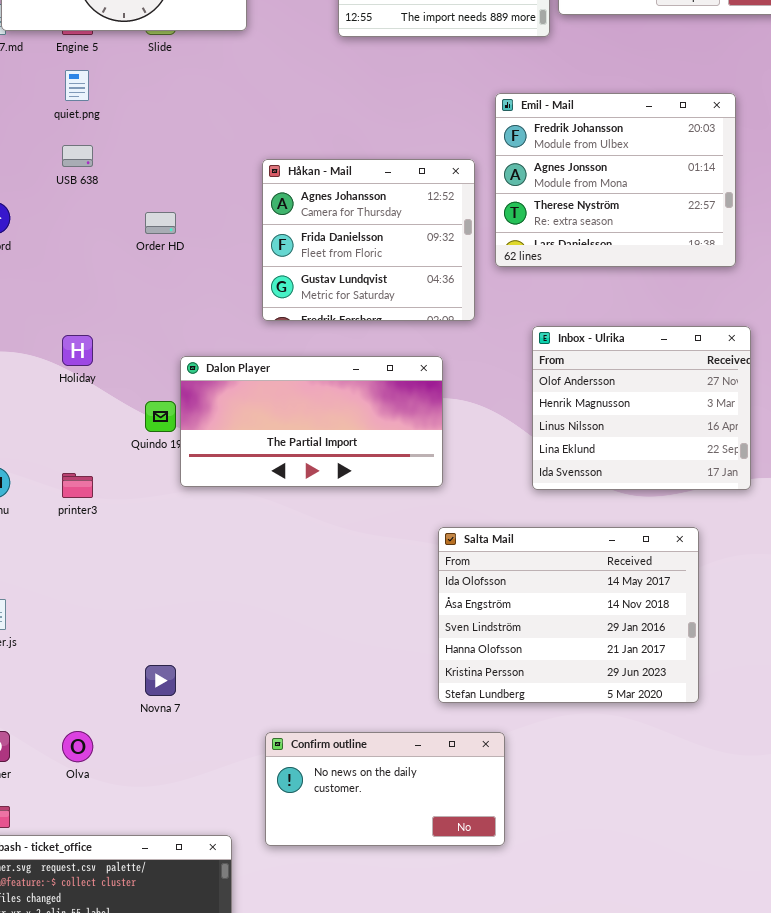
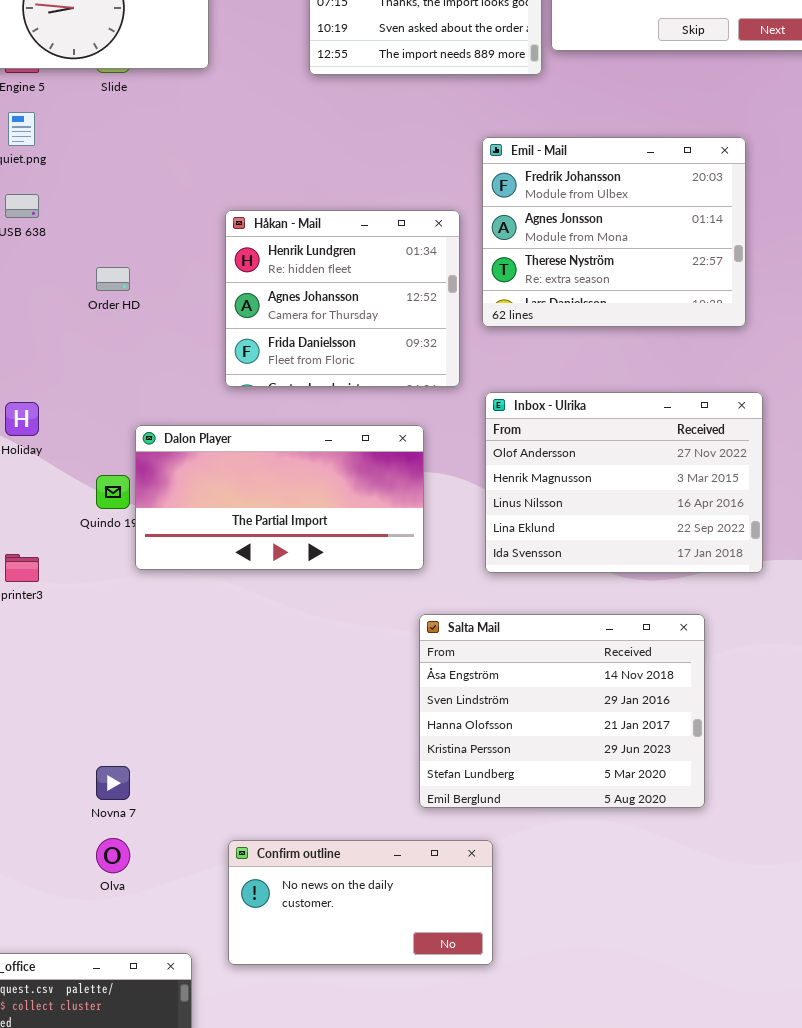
Håkan - Mail: [262,159,475,321] -> [225,210,460,387], scrolled up 1 row
Inbox - Ulrika: [532,326,751,490] -> [485,392,763,573], resized
Salta Mail: [438,527,699,703] -> [419,614,705,808], scrolled down 1 row
Olva: [62,731,93,762] -> [96,838,130,873], moved

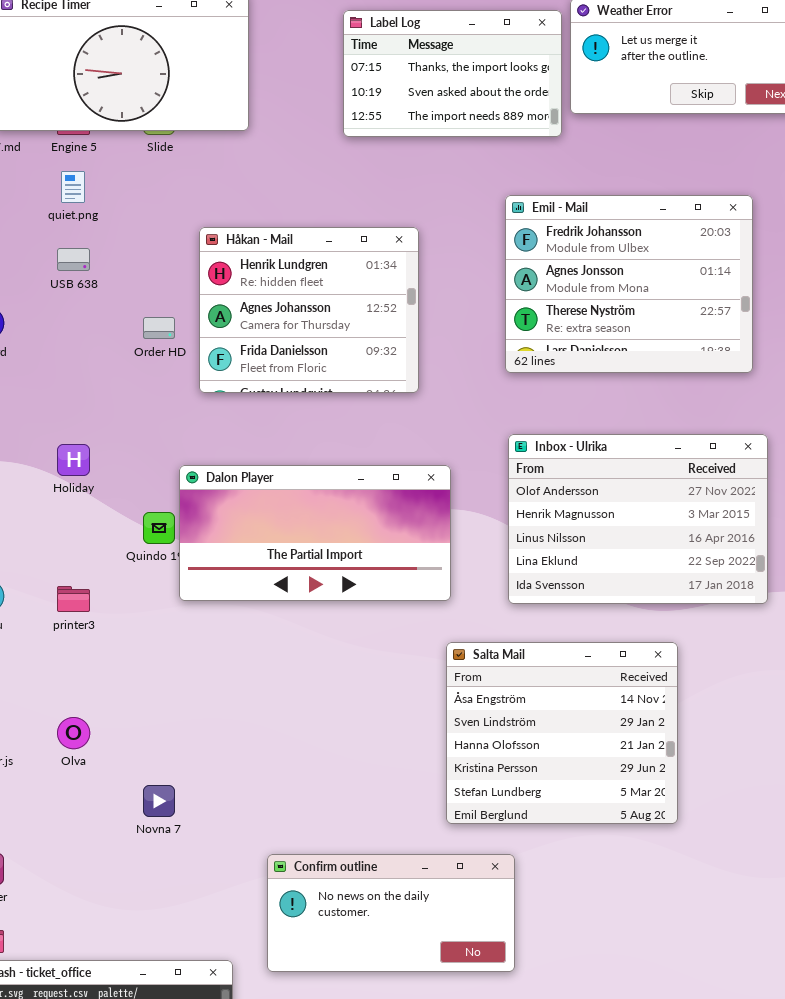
Håkan - Mail: [225,210,460,387] -> [199,227,419,393], moved
Salta Mail: [419,614,705,808] -> [446,642,678,824], resized
Olva: [96,838,130,873] -> [57,717,90,749], moved

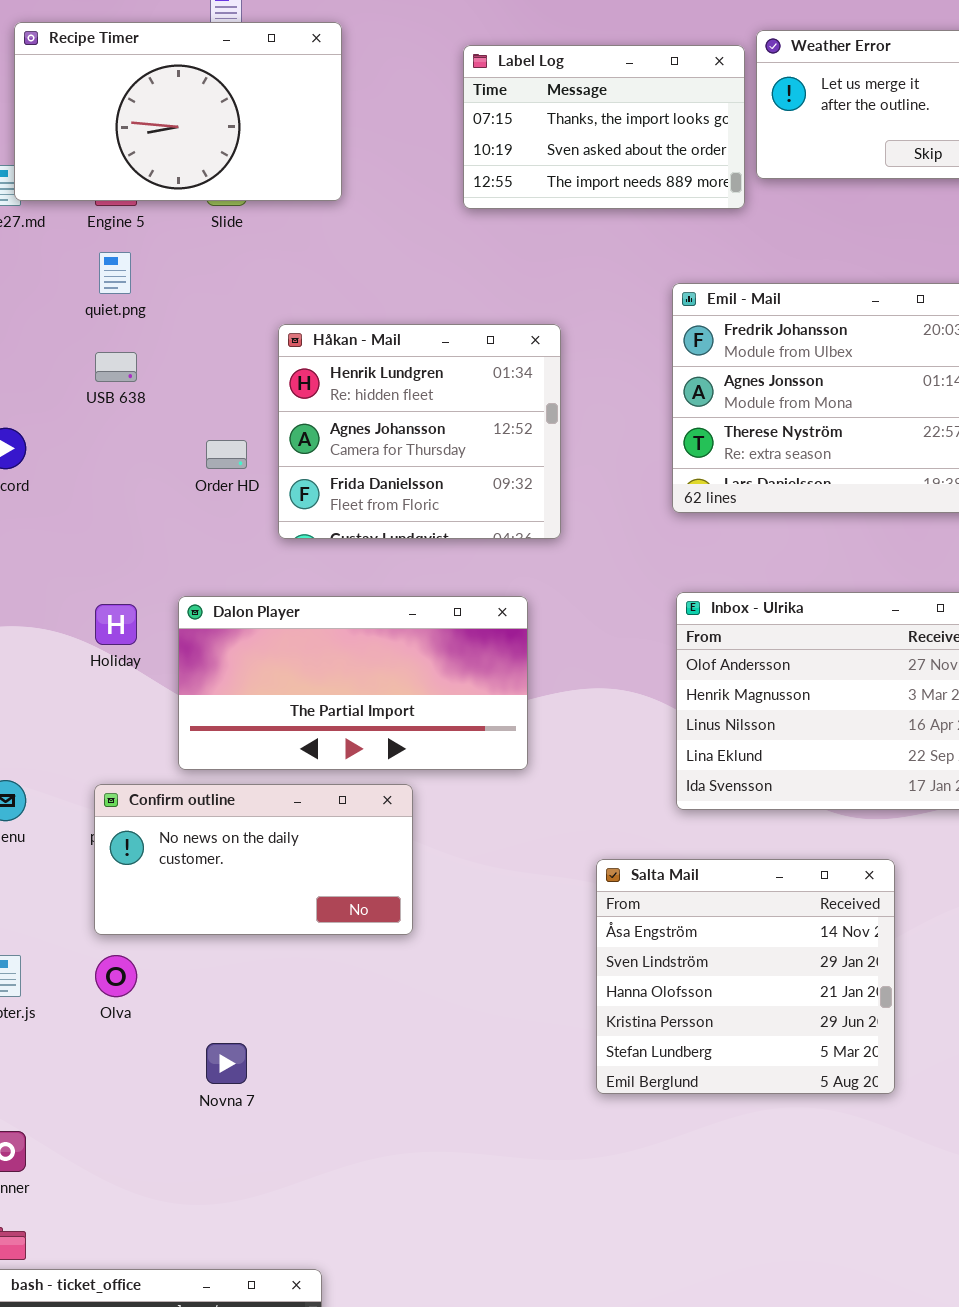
Dalon Player: [179,465,451,601] -> [178,596,528,770], moved
Confirm outline: [267,854,515,972] -> [94,784,413,935], moved

